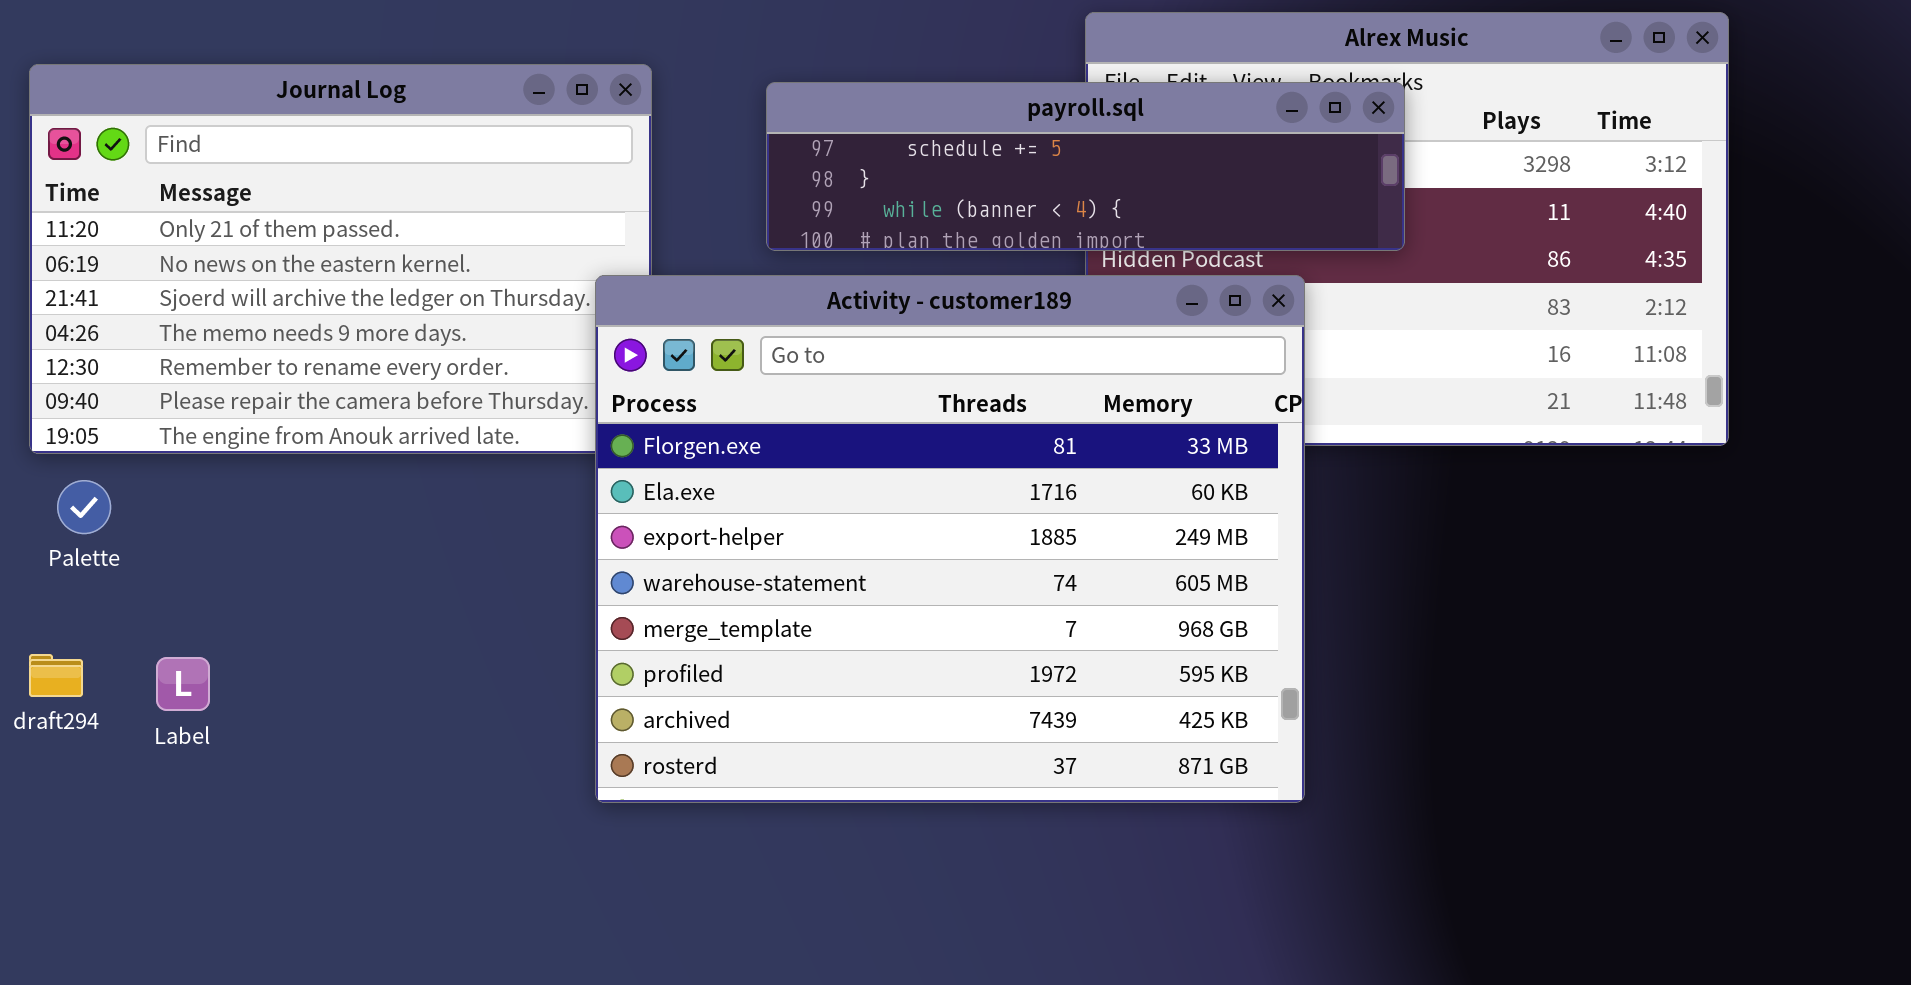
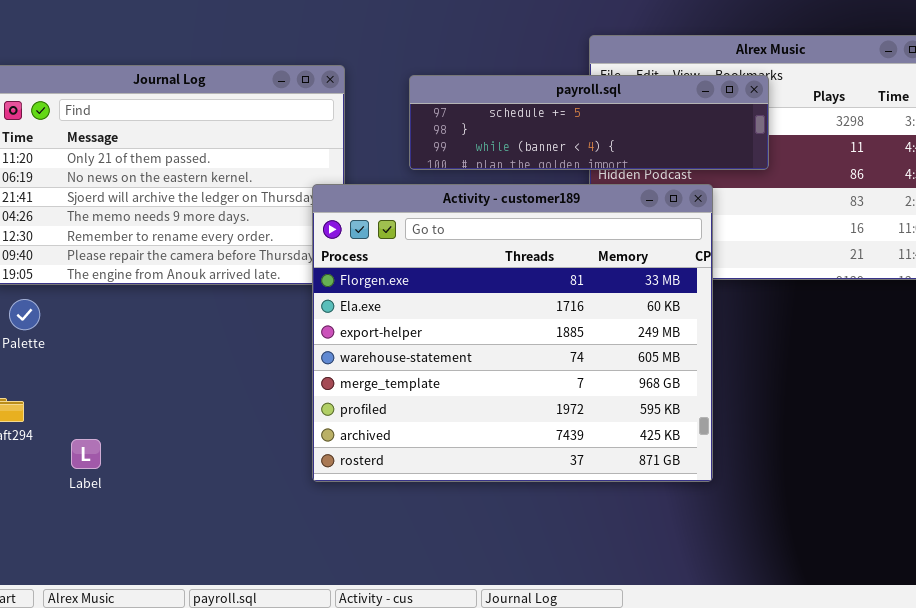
Label: [156,657,210,711] -> [71,439,101,469], moved

